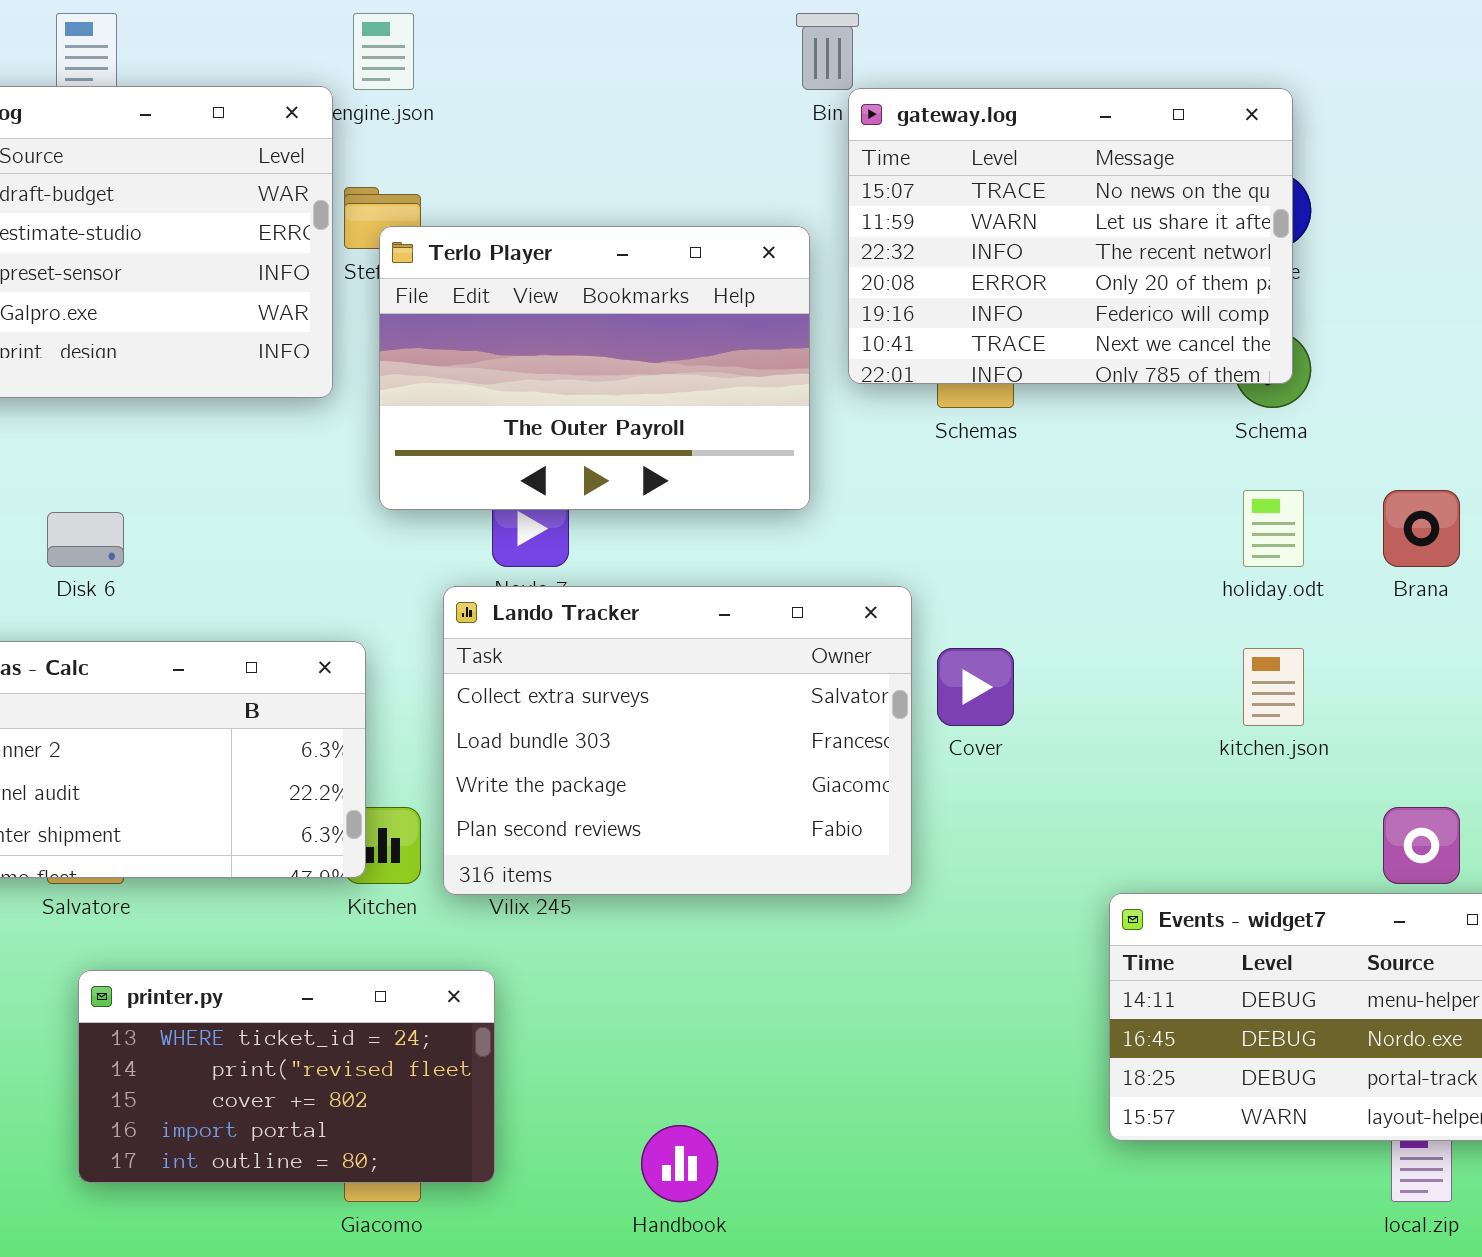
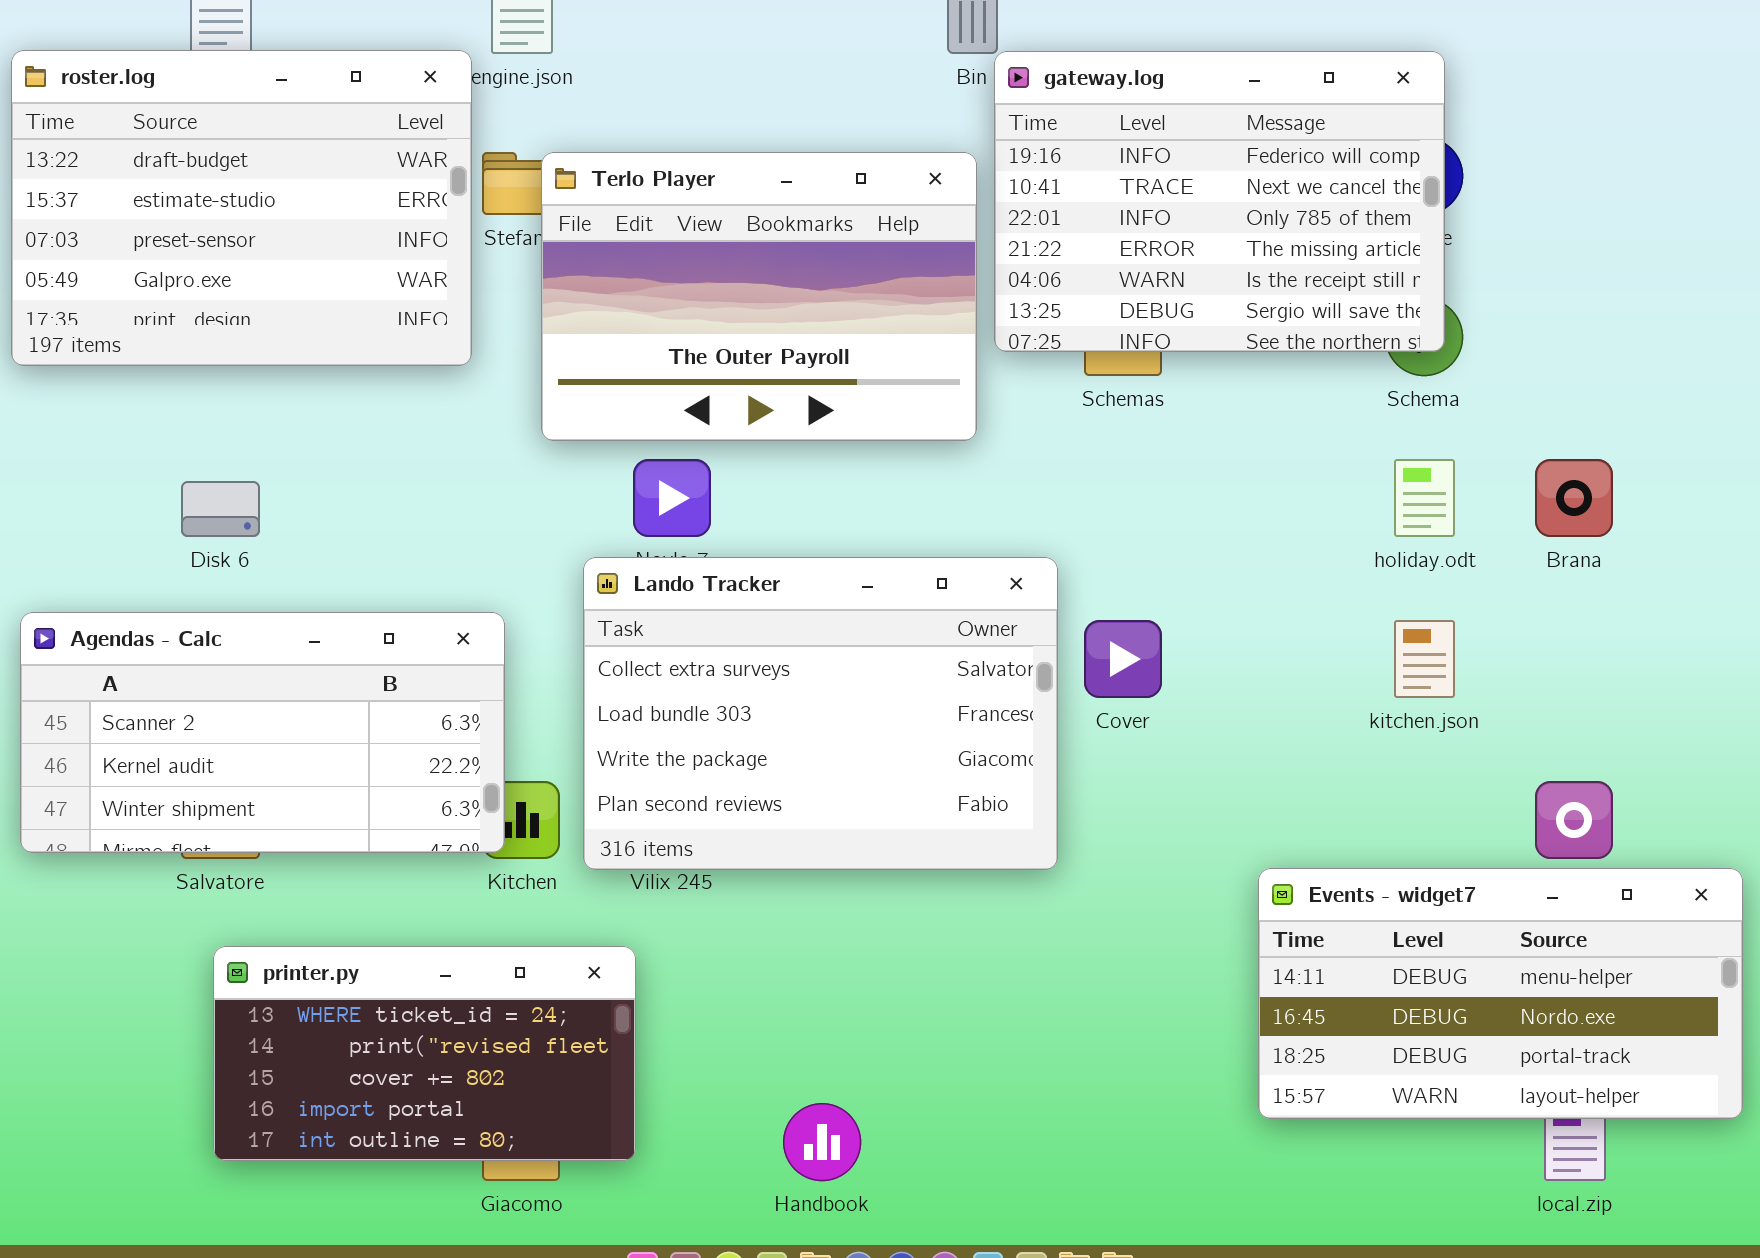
gateway.log: [848,88,1293,384] -> [994,51,1445,352], scrolled down 4 rows
Terlo Player: [379,226,810,510] -> [541,152,977,441], moved

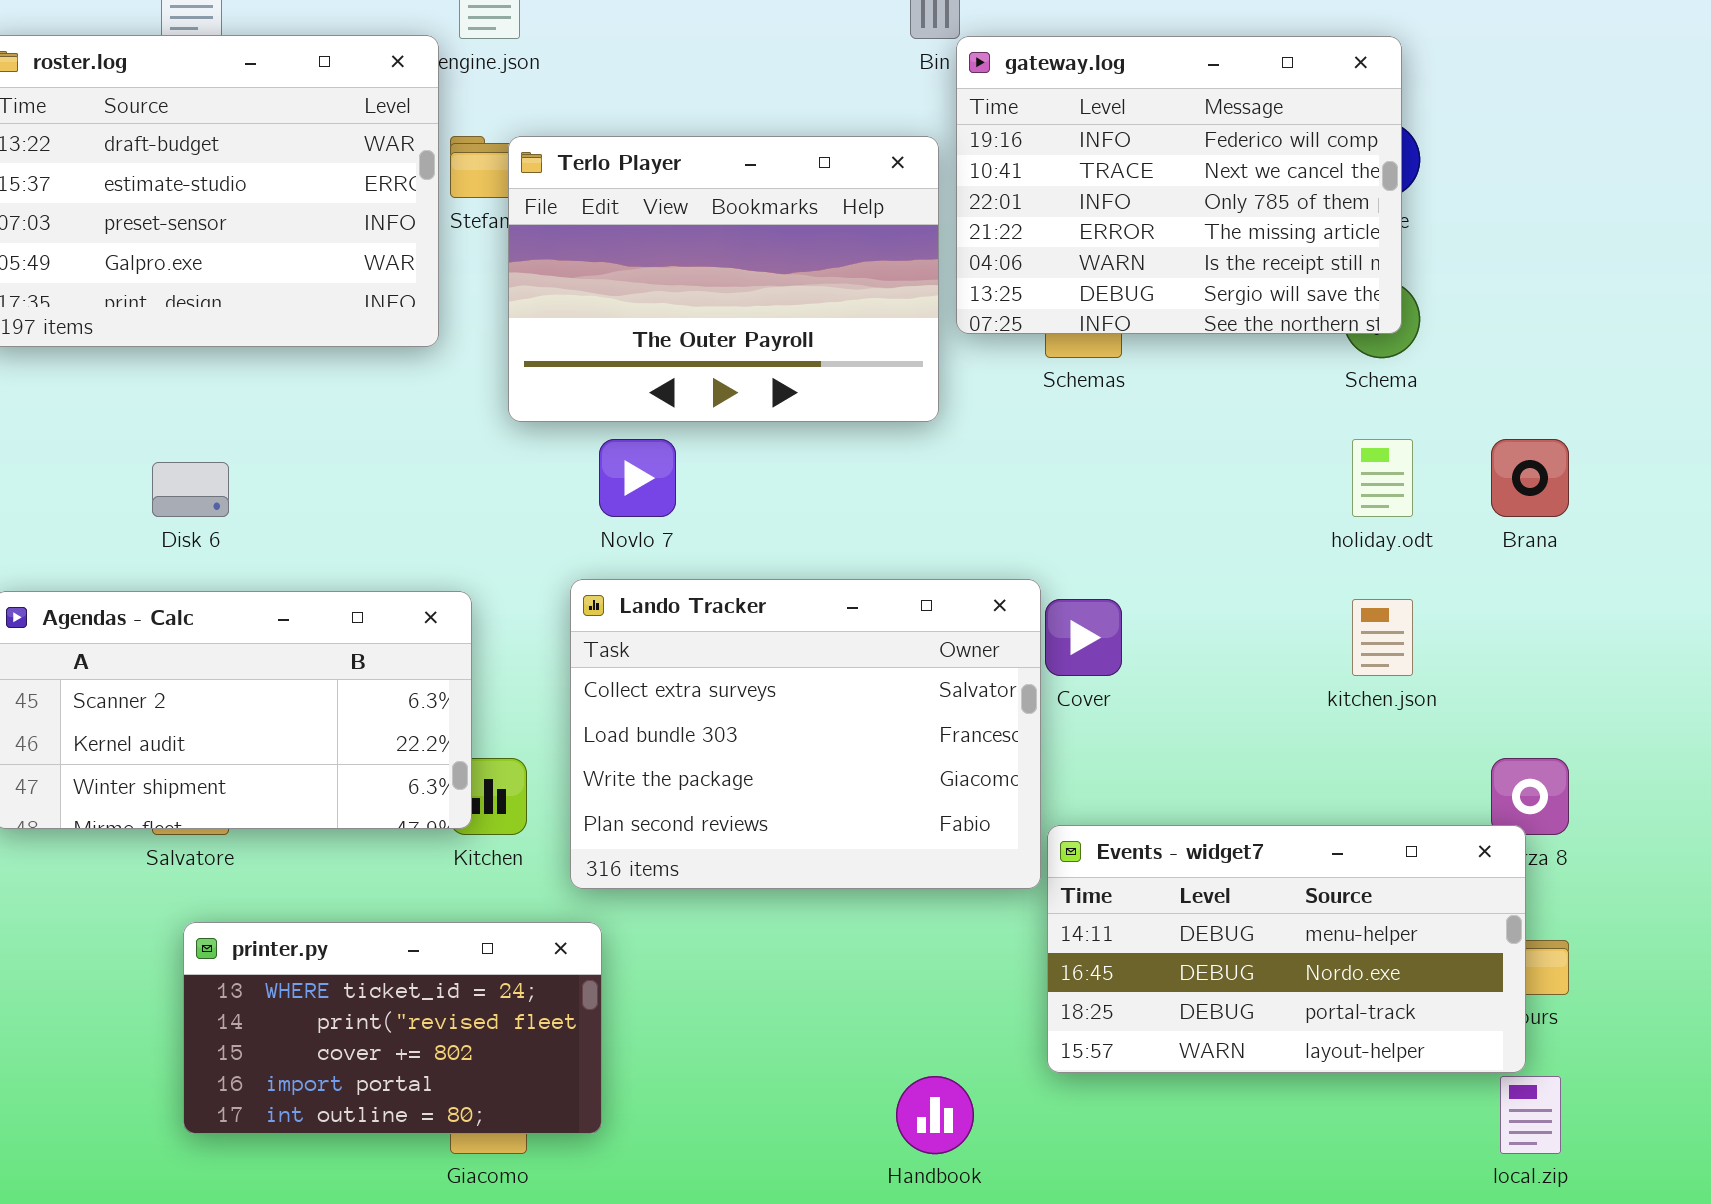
Lando Tracker: [583,557,1058,870] -> [570,579,1041,889], moved
Events - widget7: [1258,868,1743,1119] -> [1047,825,1526,1073], moved
Handbook: [783,1103,861,1181] -> [896,1076,974,1154], moved

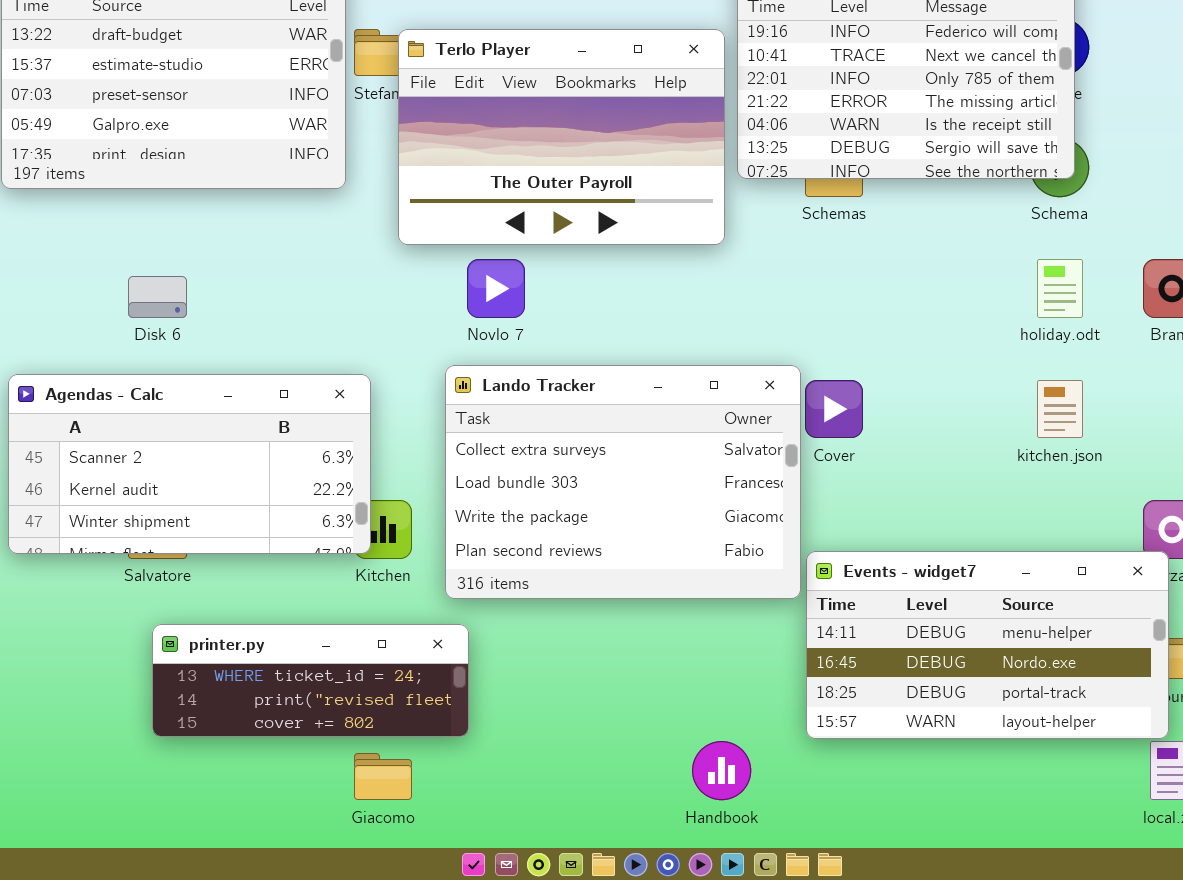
printer.py: [183,922,602,1134] -> [152,624,469,737], resized

